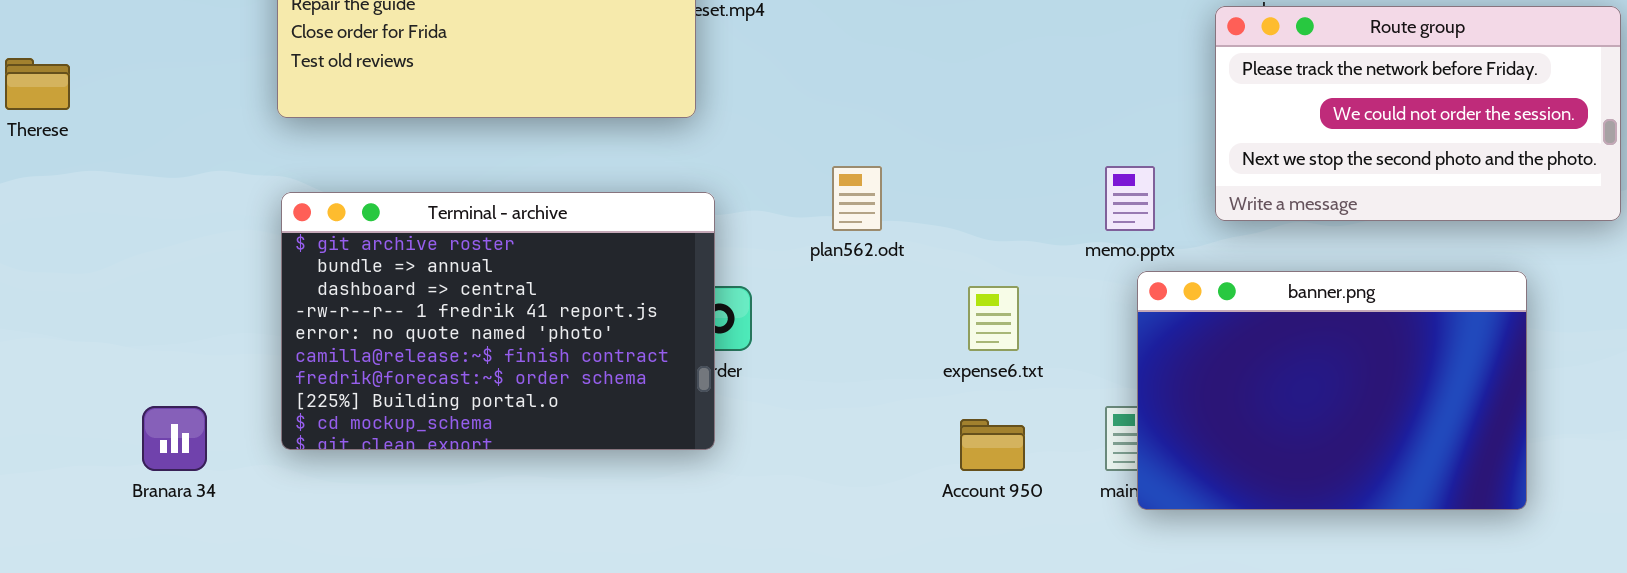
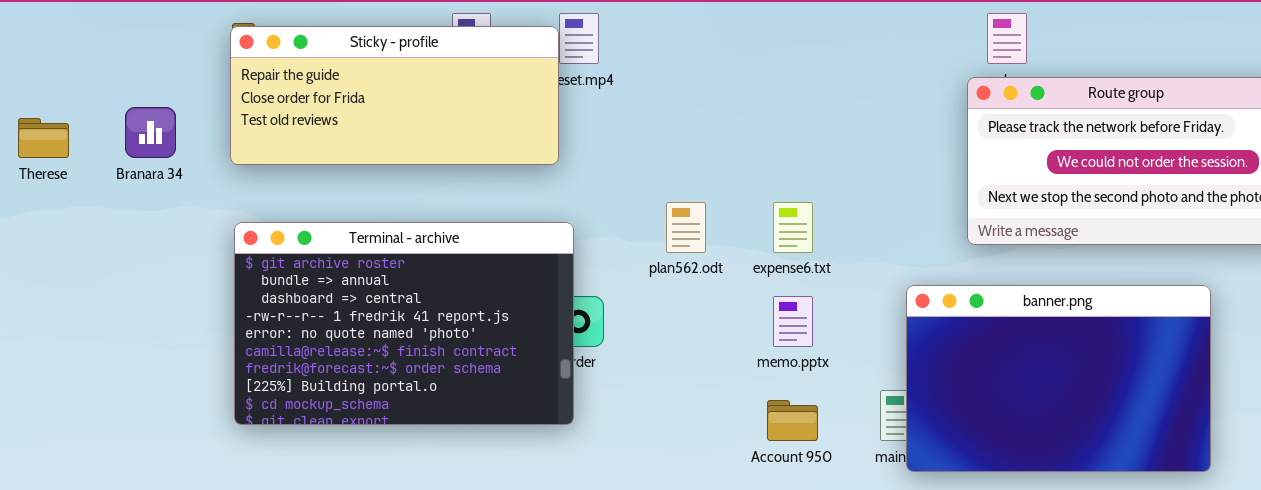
memo.pptx: [1105,166,1155,231] -> [773,296,813,347], moved
expense6.txt: [968,286,1019,351] -> [773,202,813,253], moved
Branara 34: [142,406,207,471] -> [125,107,176,158], moved

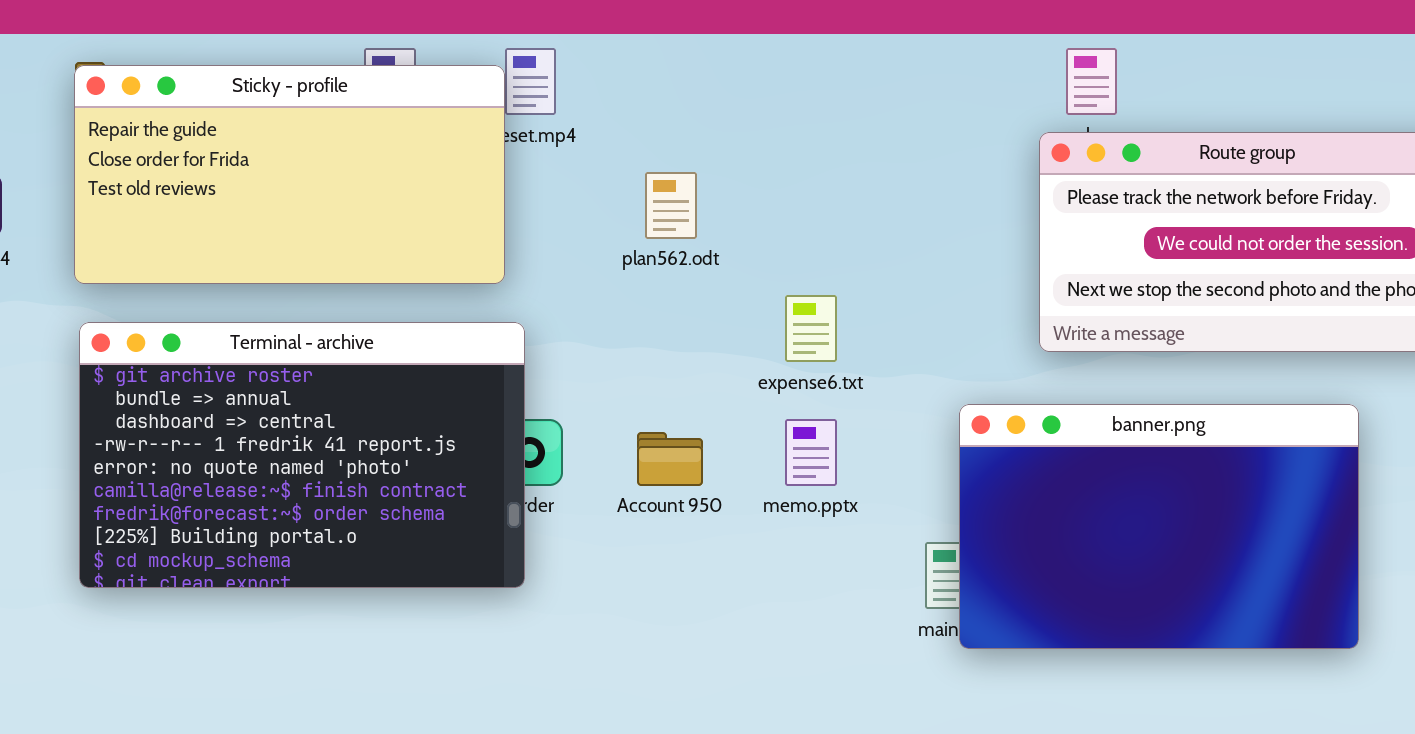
Sticky - profile: [230,26,559,165] -> [74,65,505,284], resized
plan562.odt: [666,202,706,253] -> [645,172,697,239], moved
Account 950: [767,400,818,441] -> [637,432,703,486], moved

